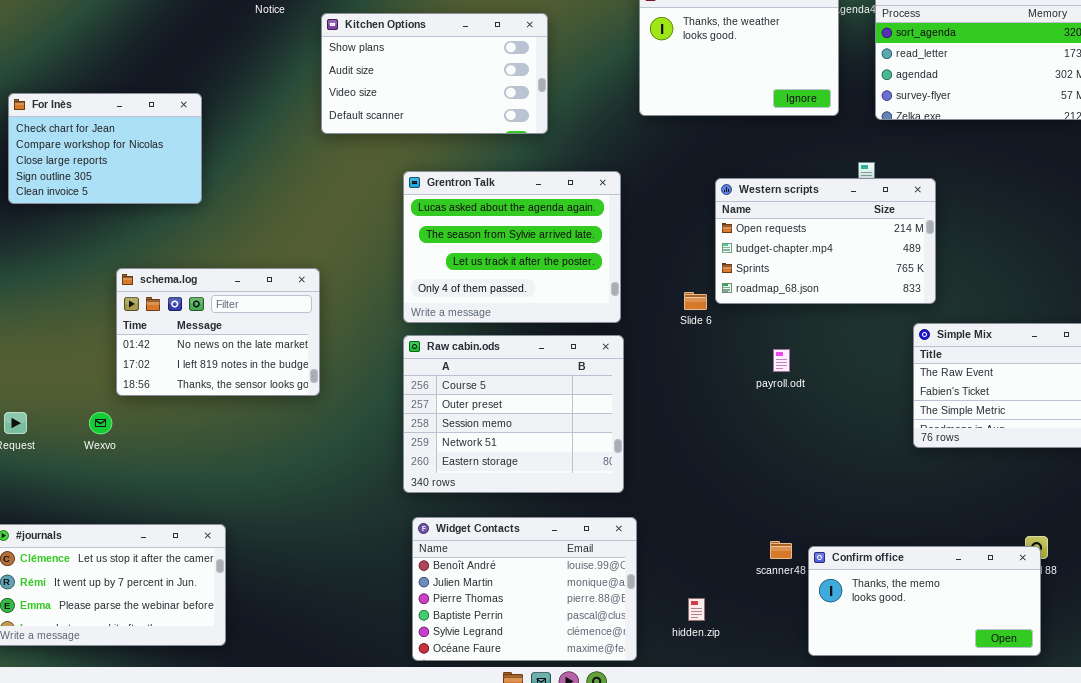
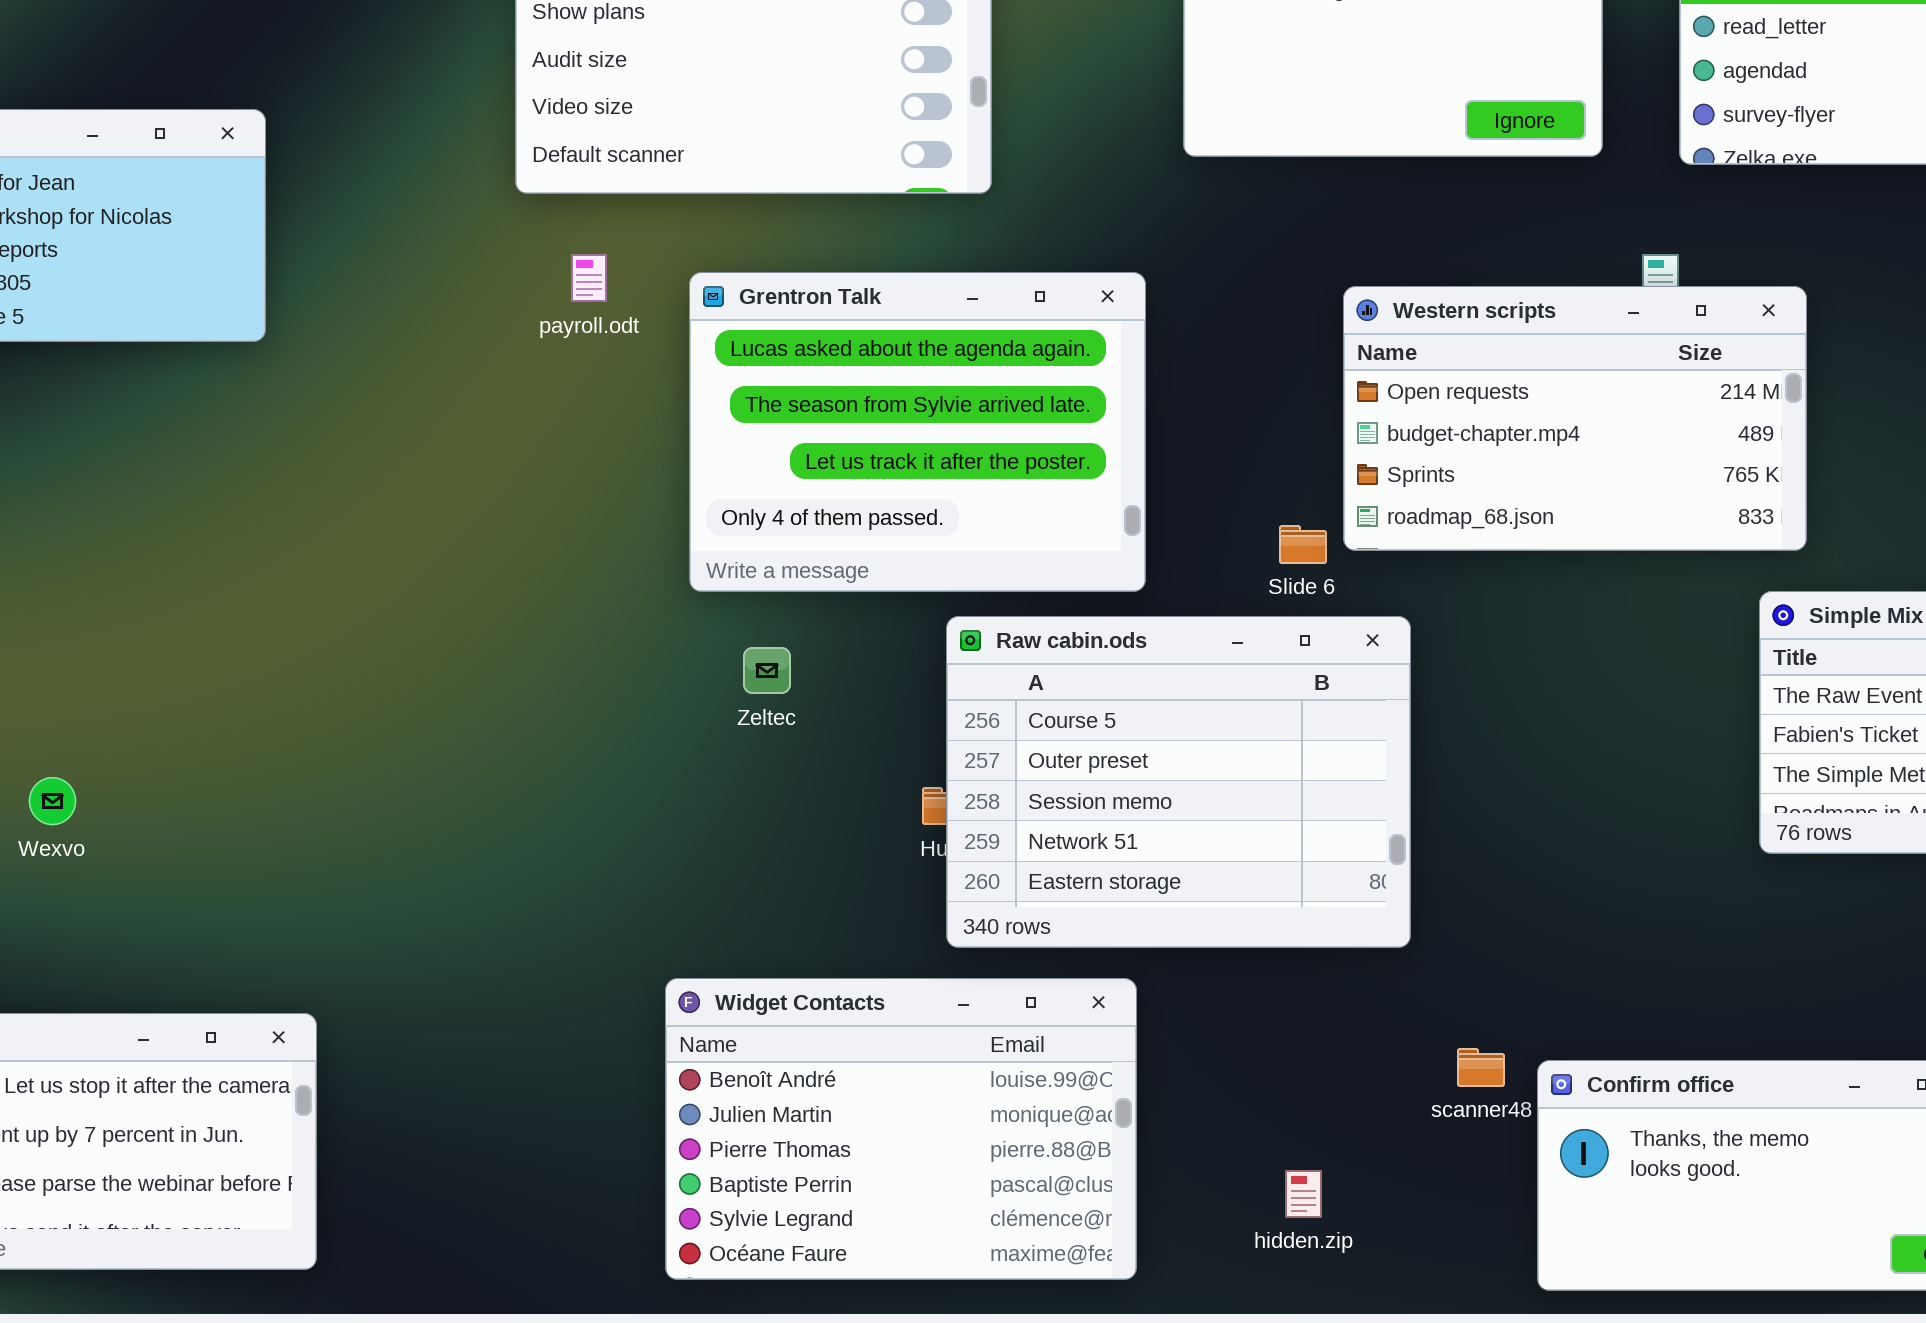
schema.log: [116,268,320,396] -> none, closed
Raw cabin.ods: [403,335,624,493] -> [946,616,1411,948], moved
payroll.odt: [773,349,790,372] -> [571,254,607,302], moved
Widget Contacts: [412,517,637,661] -> [665,978,1137,1280], moved

